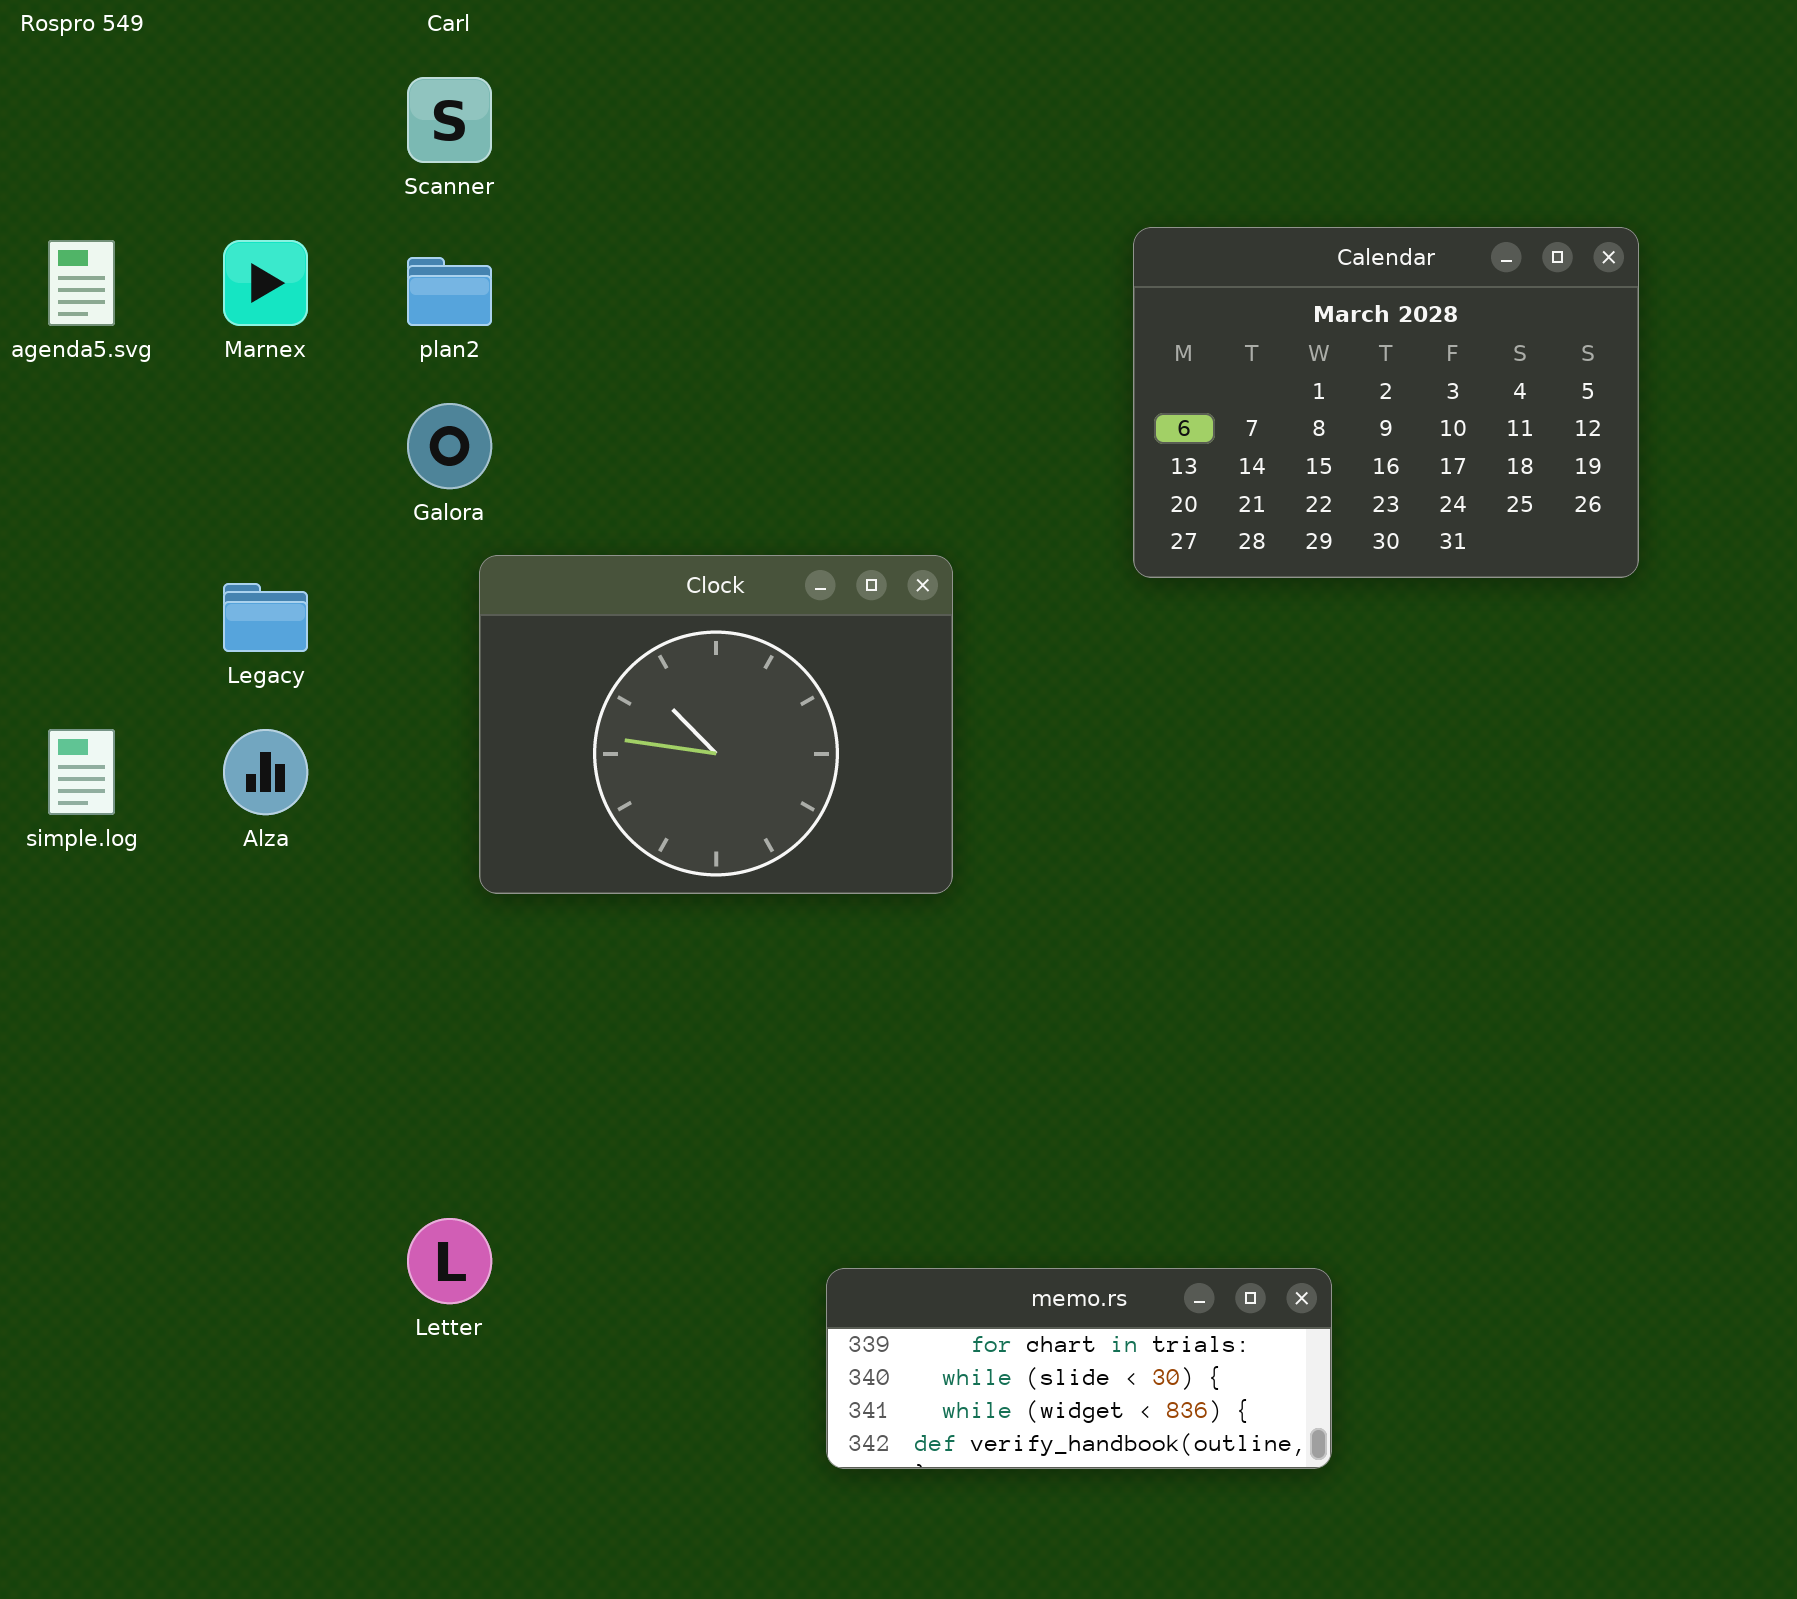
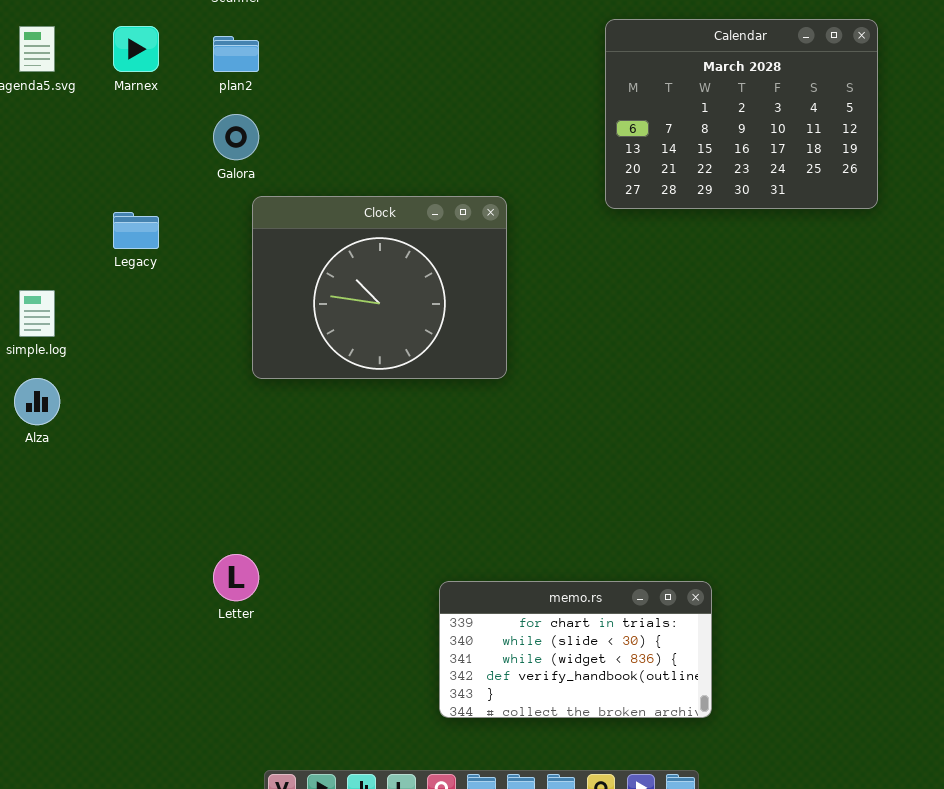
Alza: [223,729,308,815] -> [14,378,60,425], moved
memo.rs: [826,1268,1332,1469] -> [439,581,712,718], resized

